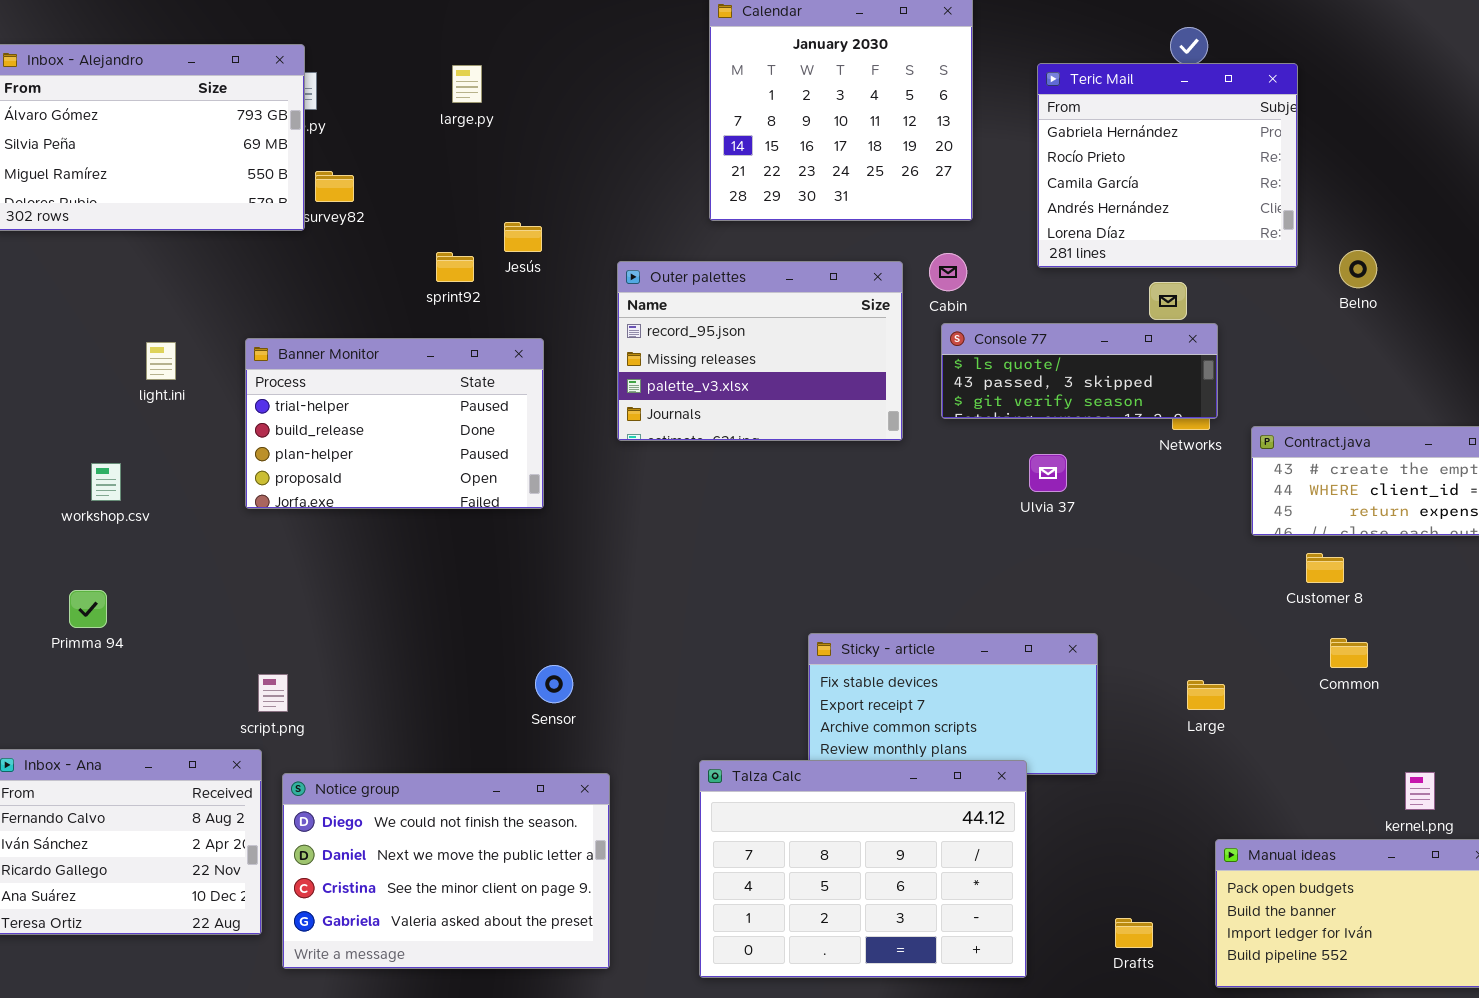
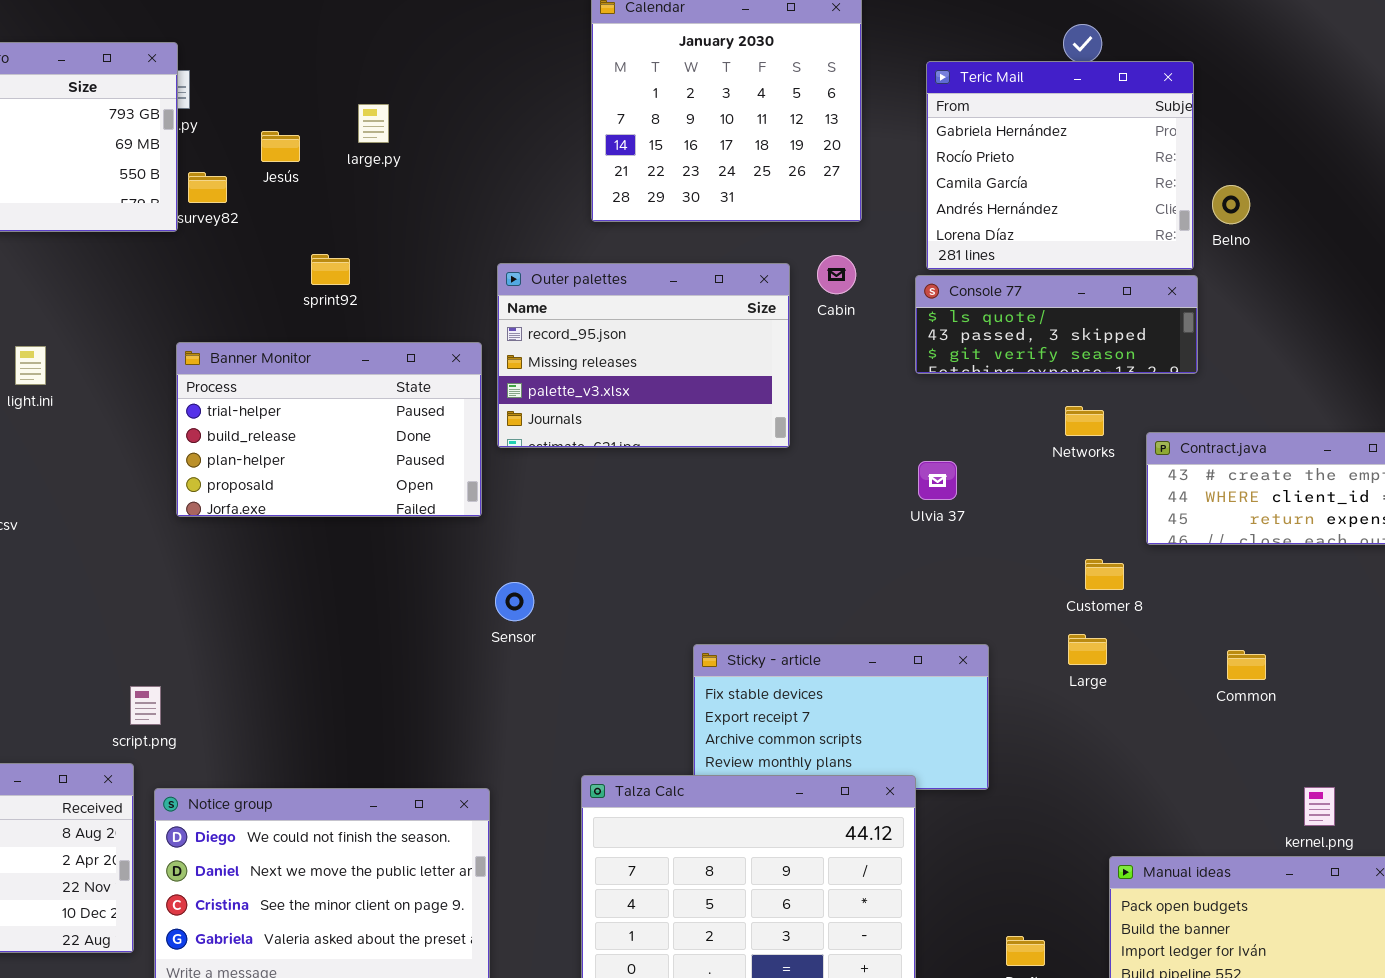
large.py: [452,65,482,103] -> [358,104,389,143], moved
Jesús: [504,222,542,252] -> [261,131,300,162], moved
Belno: [1339,250,1377,288] -> [1212,185,1250,224], moved
Console 77: [941,323,1218,419] -> [915,275,1198,374], moved
Banner Monitor: [245,338,544,509] -> [176,342,482,517], moved
Customer 8: [1306,553,1344,583] -> [1085,559,1124,590], moved
Sensor: [535,665,573,703] -> [495,582,534,621], moved
Large: [1187,680,1225,710] -> [1068,634,1107,665], moved

